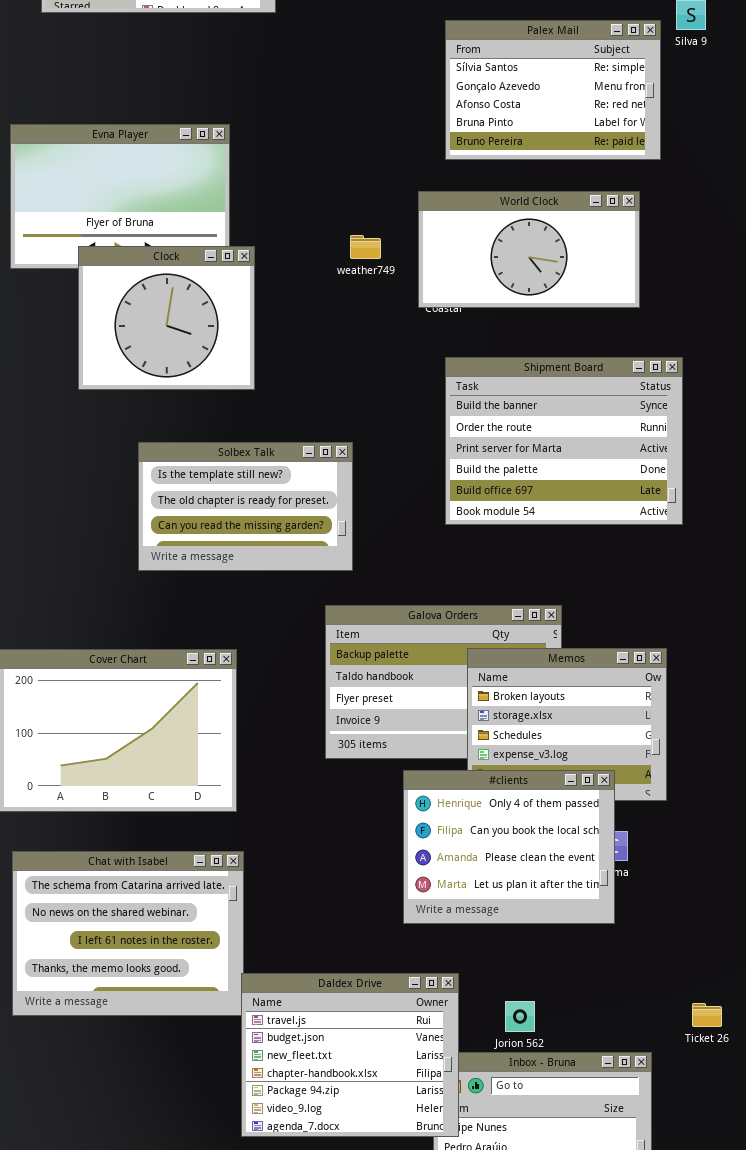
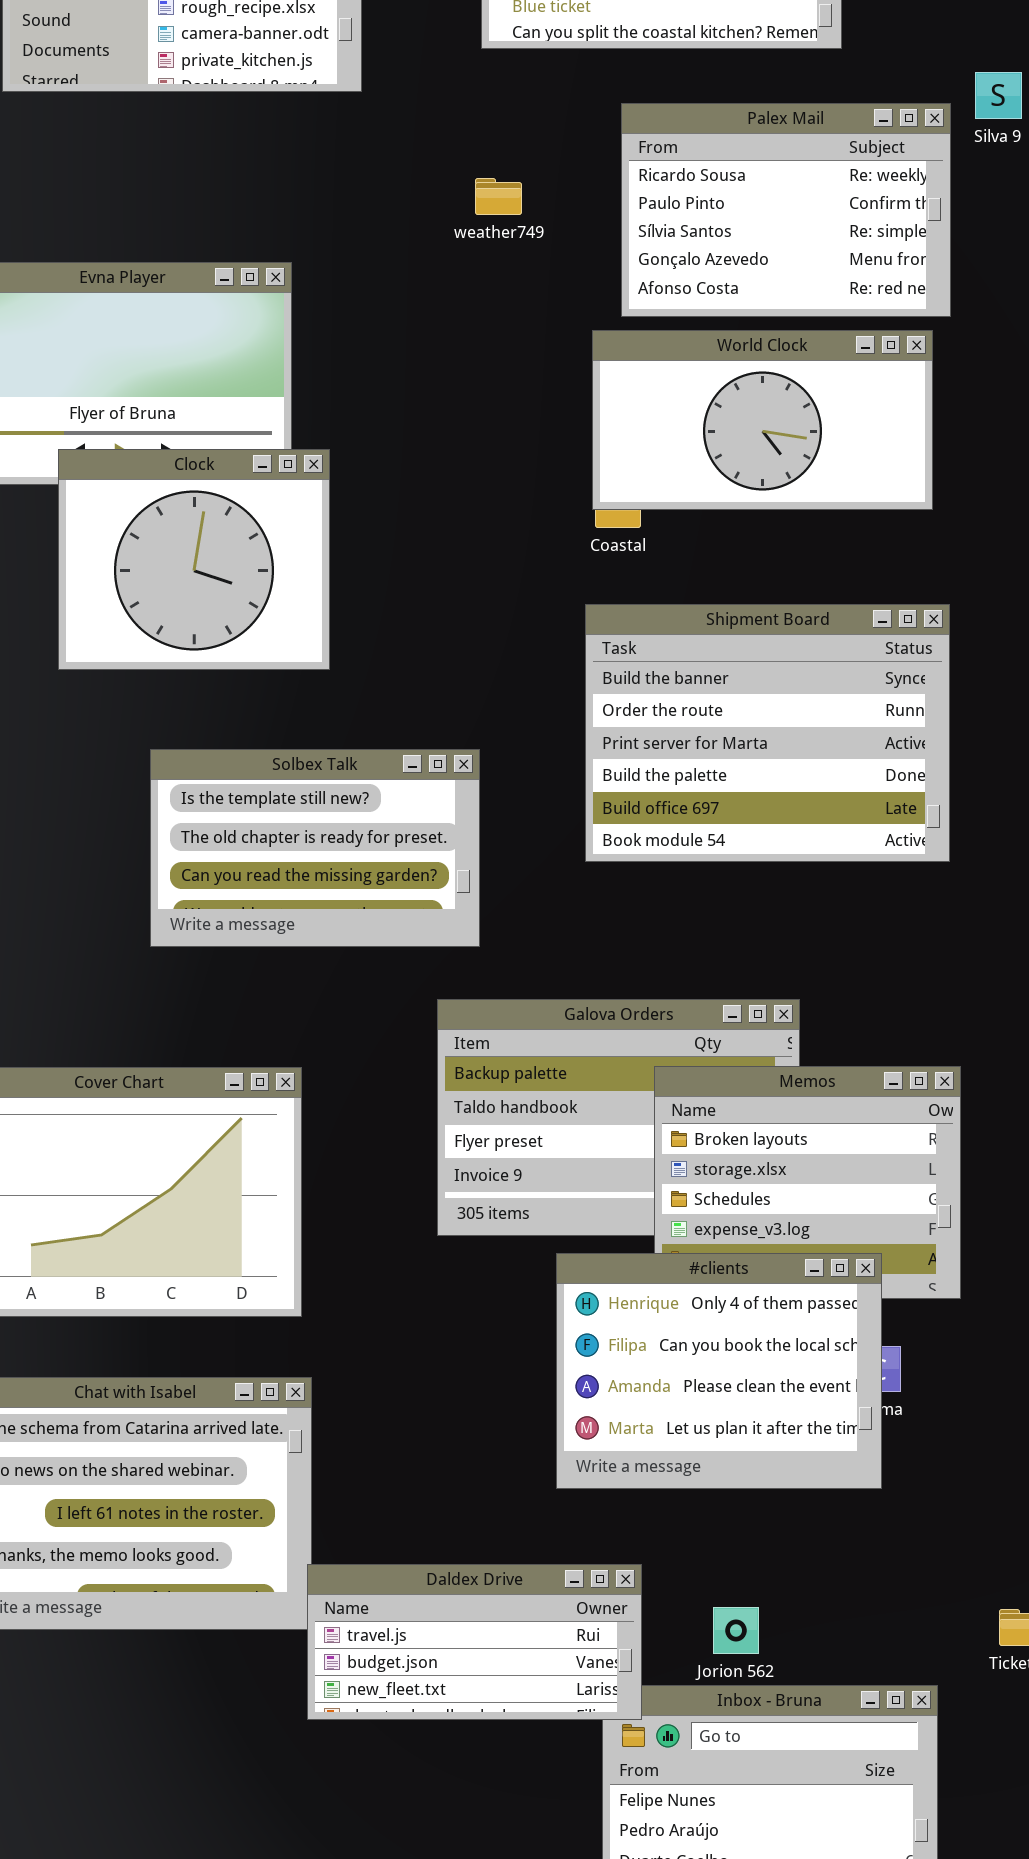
Palex Mail: [445,20,661,160] -> [621,103,951,317], scrolled up 2 rows
World Clock: [418,191,640,308] -> [592,330,933,510], moved
weather749: [350,235,381,259] -> [475,178,522,215], moved
Shipment Board: [445,357,683,525] -> [585,604,950,862], moved
Daldex Drive: [241,973,459,1137] -> [307,1564,642,1720], resized

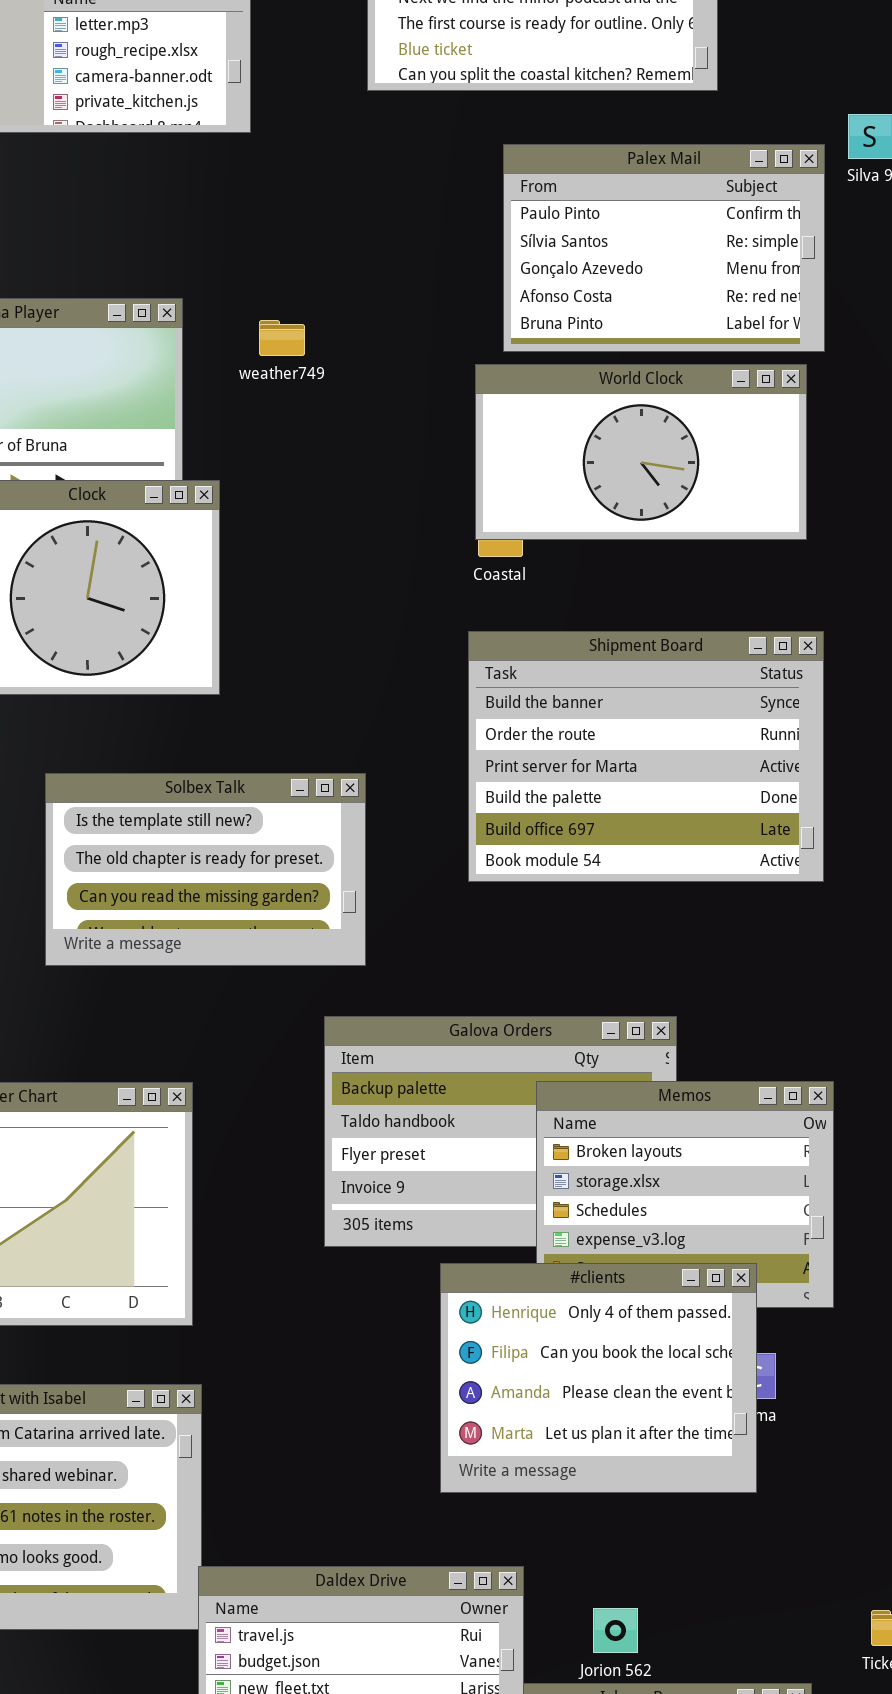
Palex Mail: [621,103,951,317] -> [503,144,825,352], scrolled down 1 row
weather749: [475,178,522,215] -> [259,320,305,356], moved

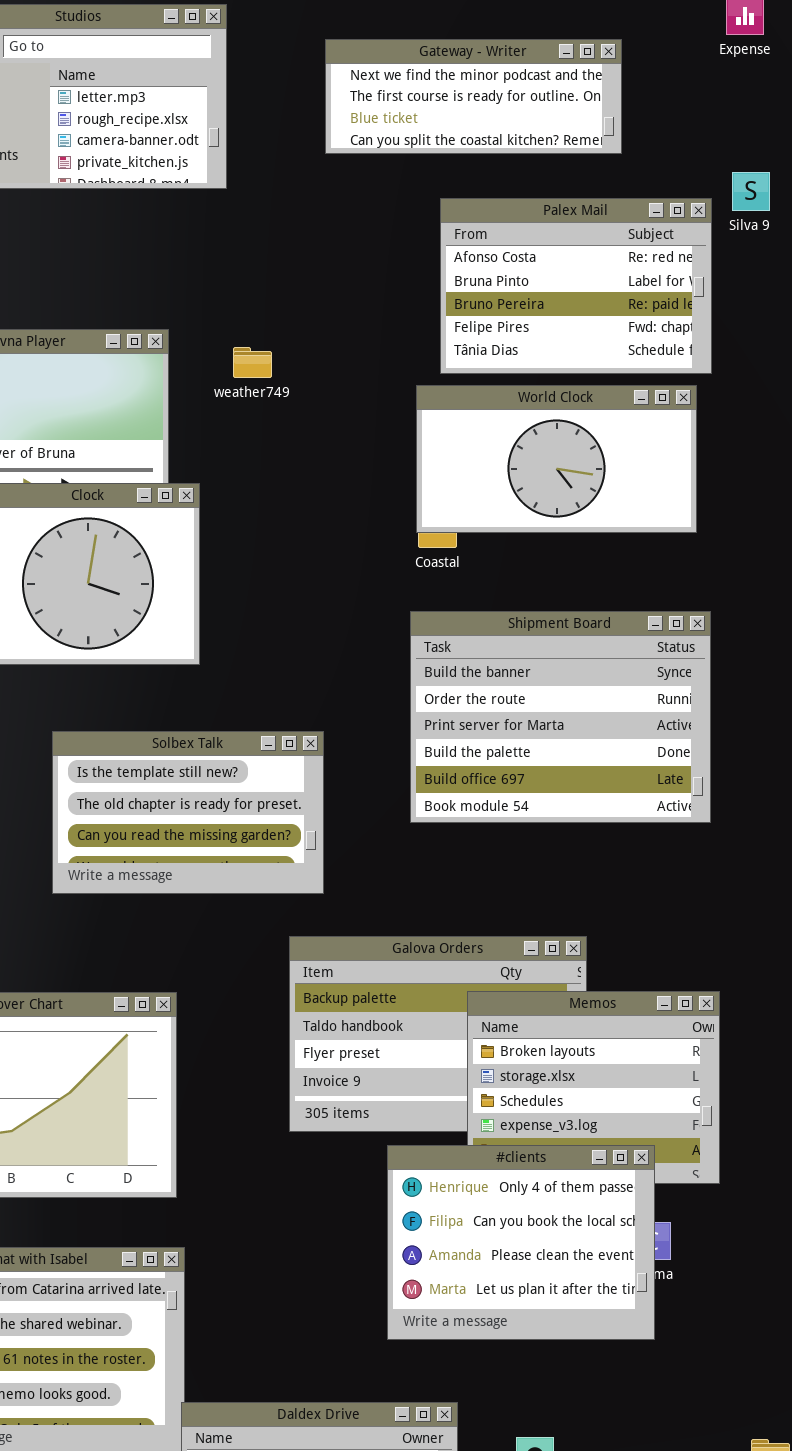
Palex Mail: [503,144,825,352] -> [440,198,712,374], scrolled down 3 rows

